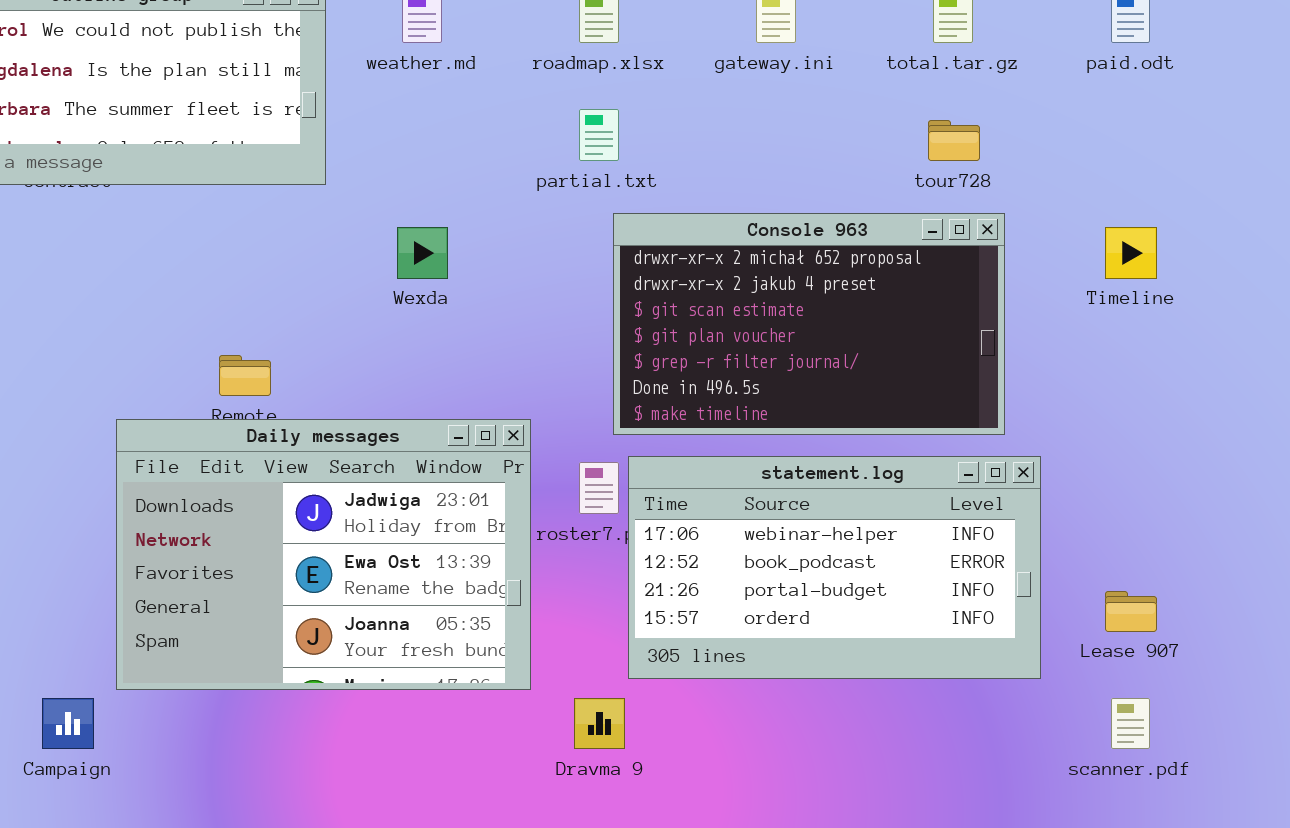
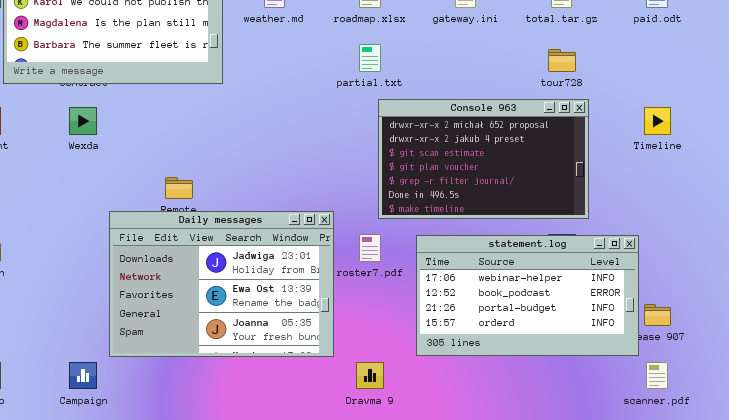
Wexda: [397,227,448,279] -> [69,107,97,135], moved
statement.log: [628,456,1041,679] -> [416,235,639,356], moved

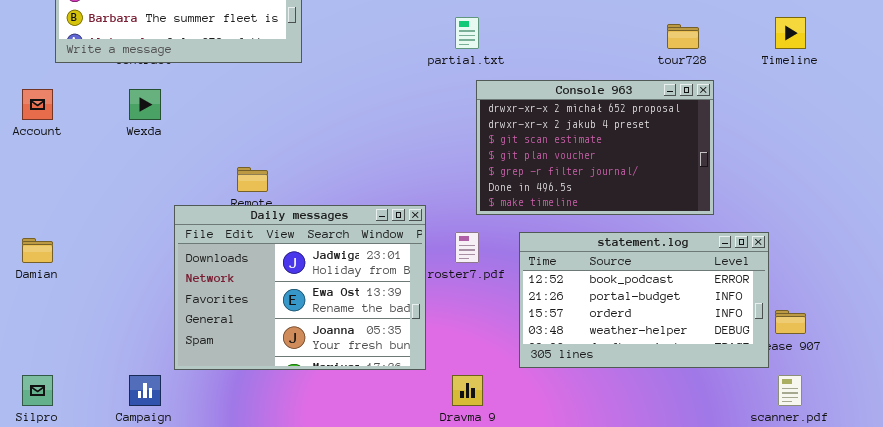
Timeline: [644,107,671,135] -> [775,17,806,49], moved
statement.log: [416,235,639,356] -> [519,232,769,368], scrolled down 1 row

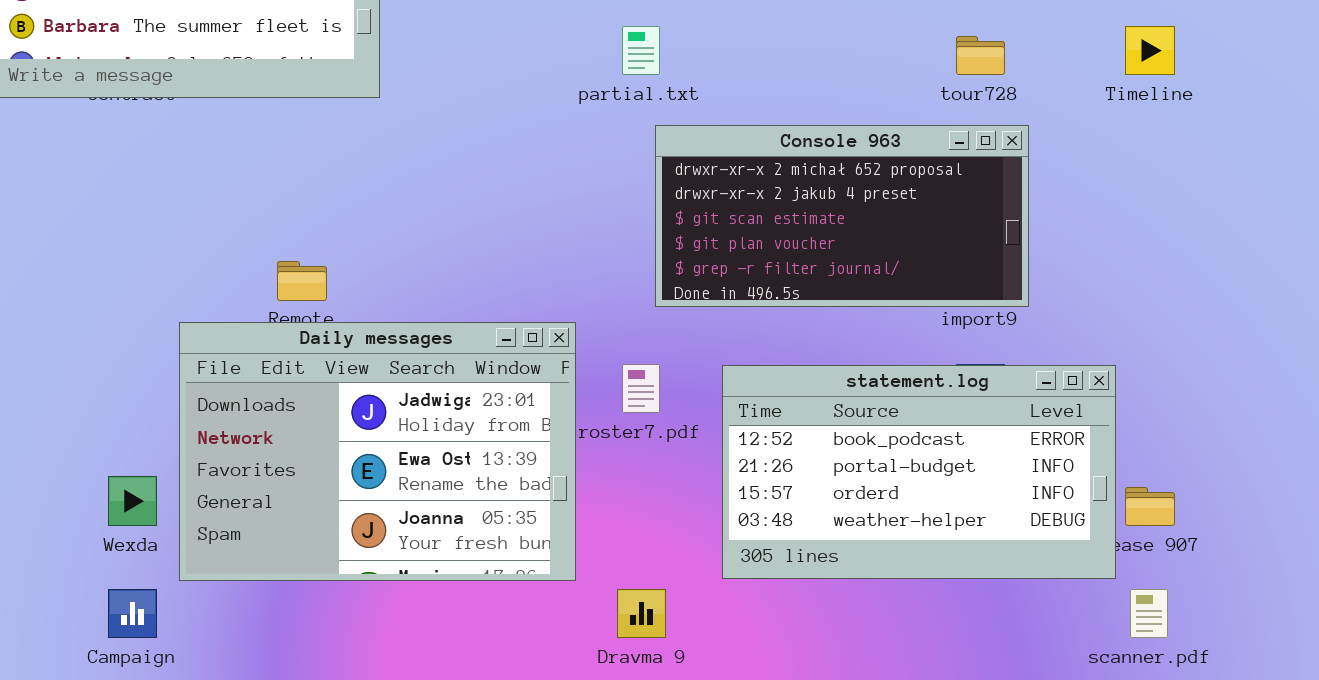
Console 963: [476,80,714,215] -> [655,125,1029,307], resized
Wexda: [129,89,161,120] -> [108,476,157,526], moved

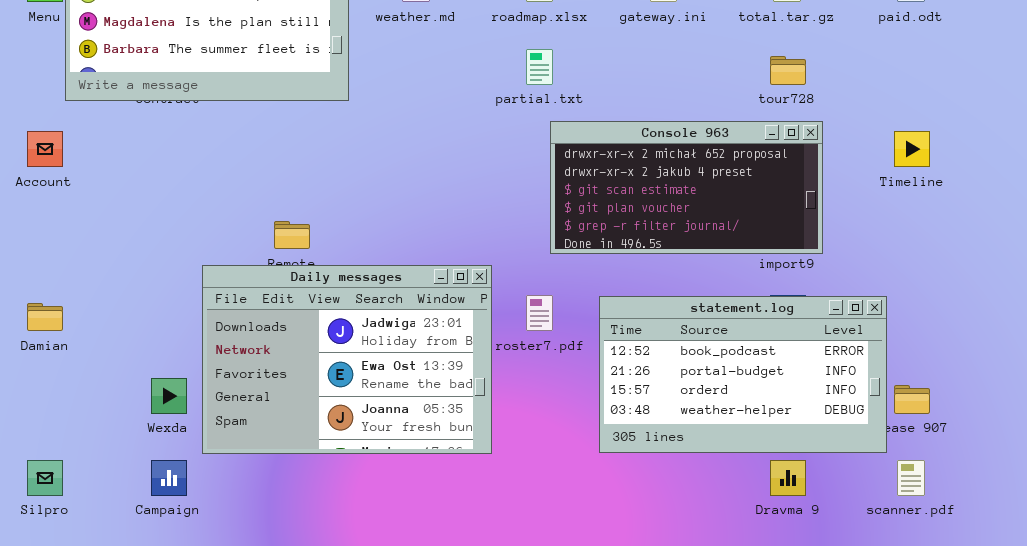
Timeline: [1125,26,1175,75] -> [894,131,930,167], moved
Dravma 9: [617,589,666,638] -> [770,460,806,496], moved

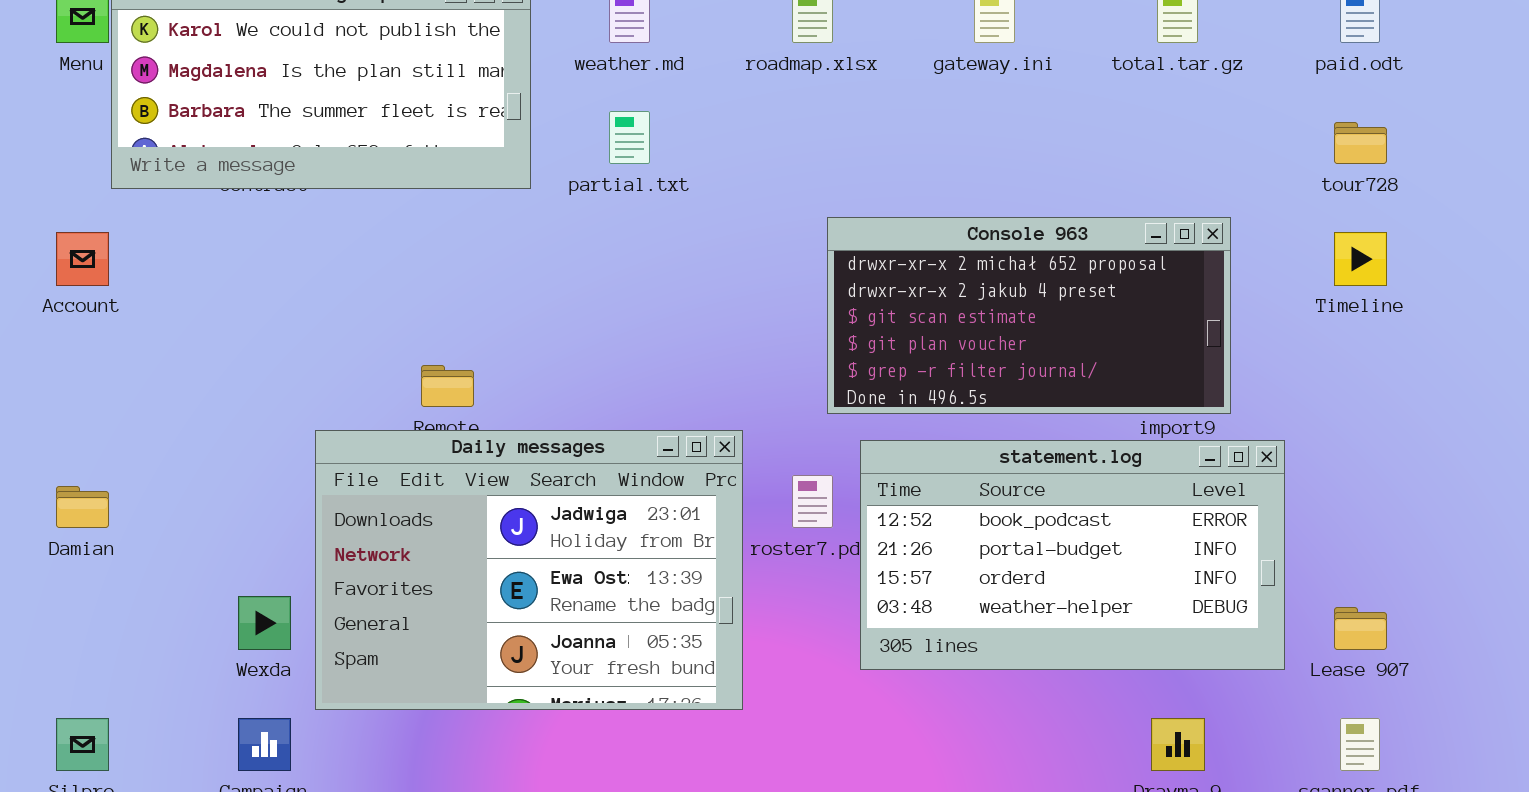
partial.txt: [526,49,553,85] -> [609,111,650,164], moved
tour728: [770,56,806,85] -> [1334,122,1387,164], moved
statement.log: [599,296,887,453] -> [860,440,1285,670], moved

